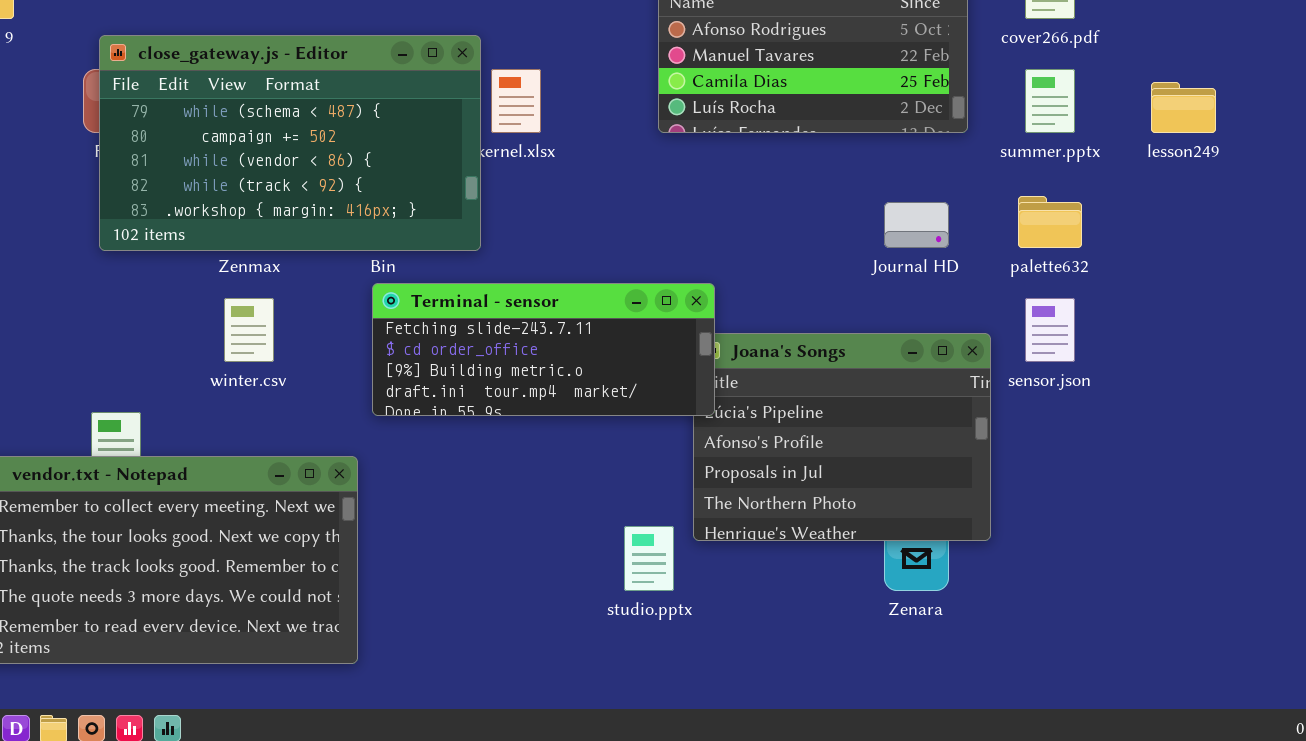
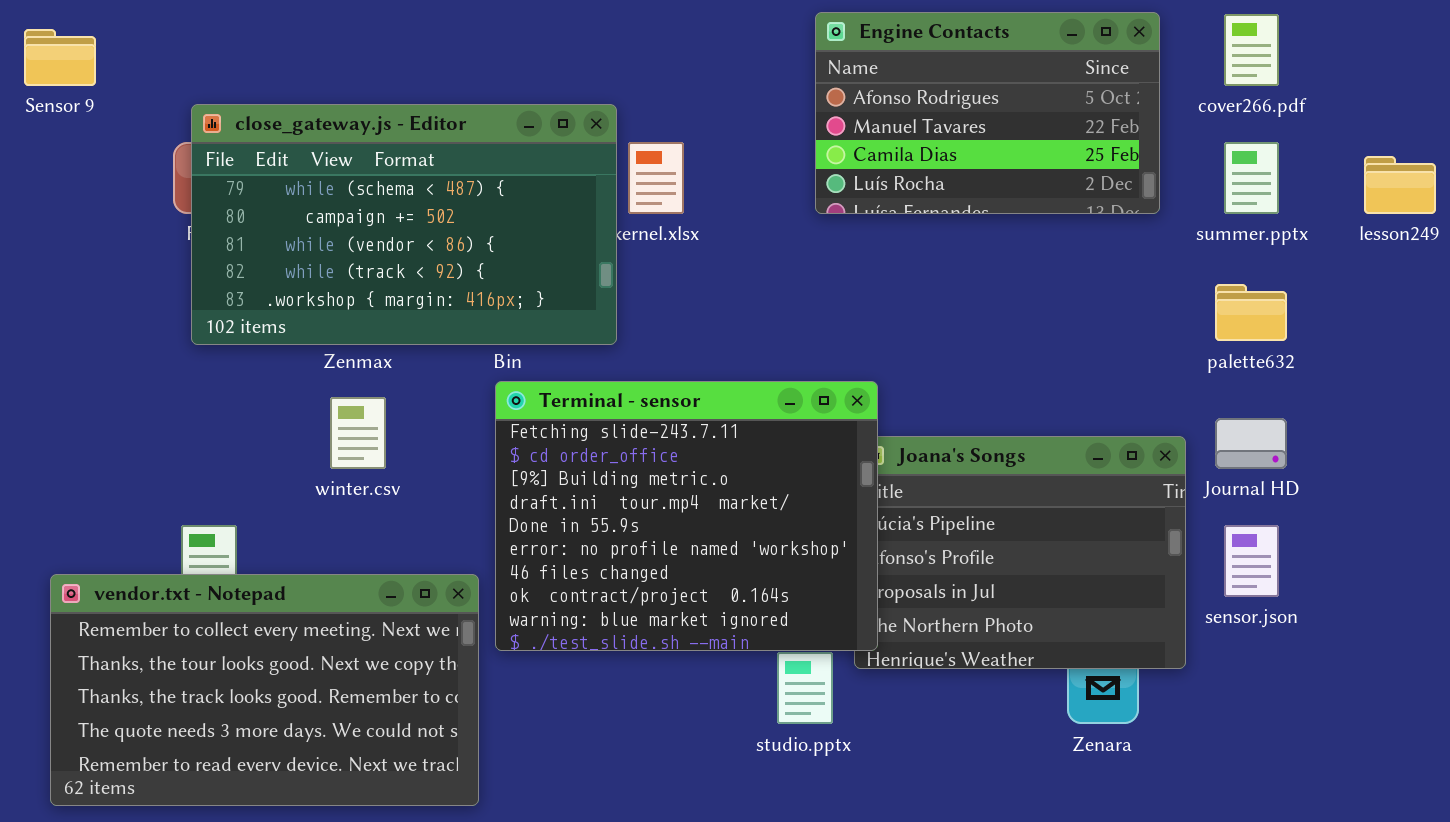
Journal HD: [884,202,949,248] -> [1215,418,1287,469], moved
Terminal - sensor: [372,283,715,416] -> [495,381,878,651], resized
sensor.json: [1025,298,1075,362] -> [1224,525,1279,597], moved

